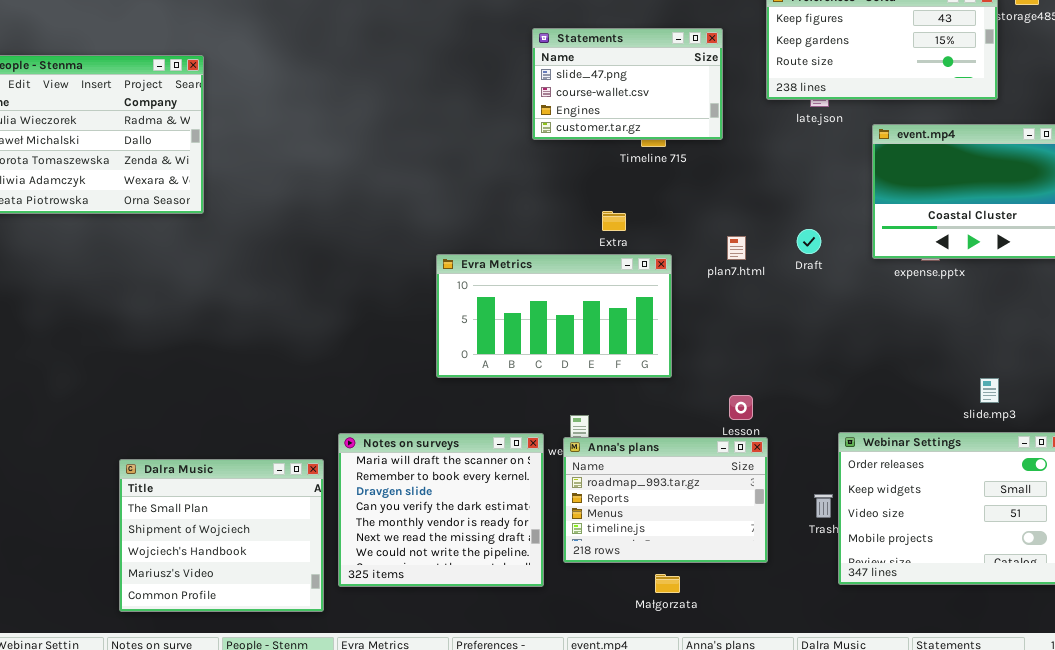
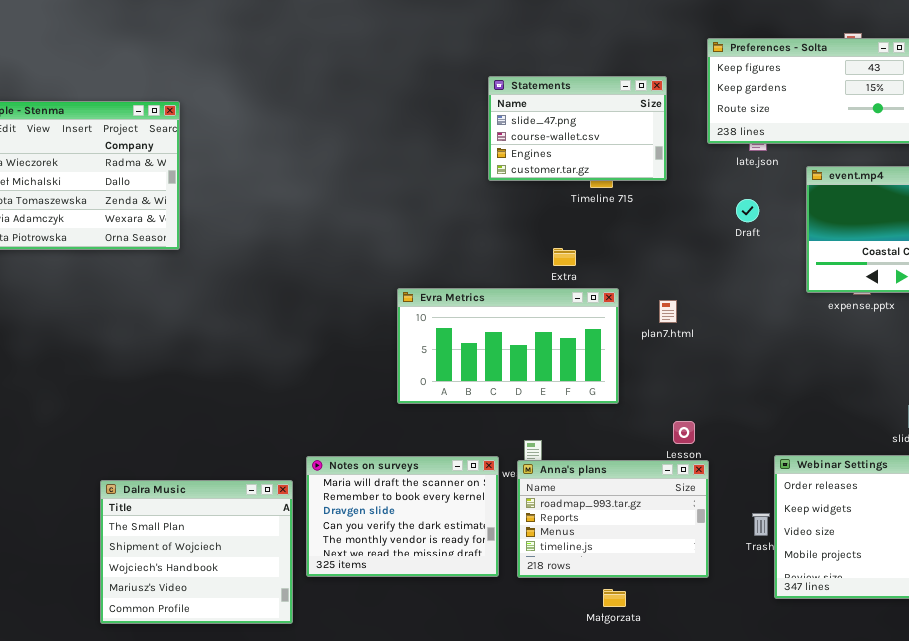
Draft: [797,229,821,254] -> [736,199,759,222], moved
plan7.html: [727,236,746,260] -> [659,300,677,323], moved
Notes on surveys: [338,433,544,587] -> [306,456,499,577], resized

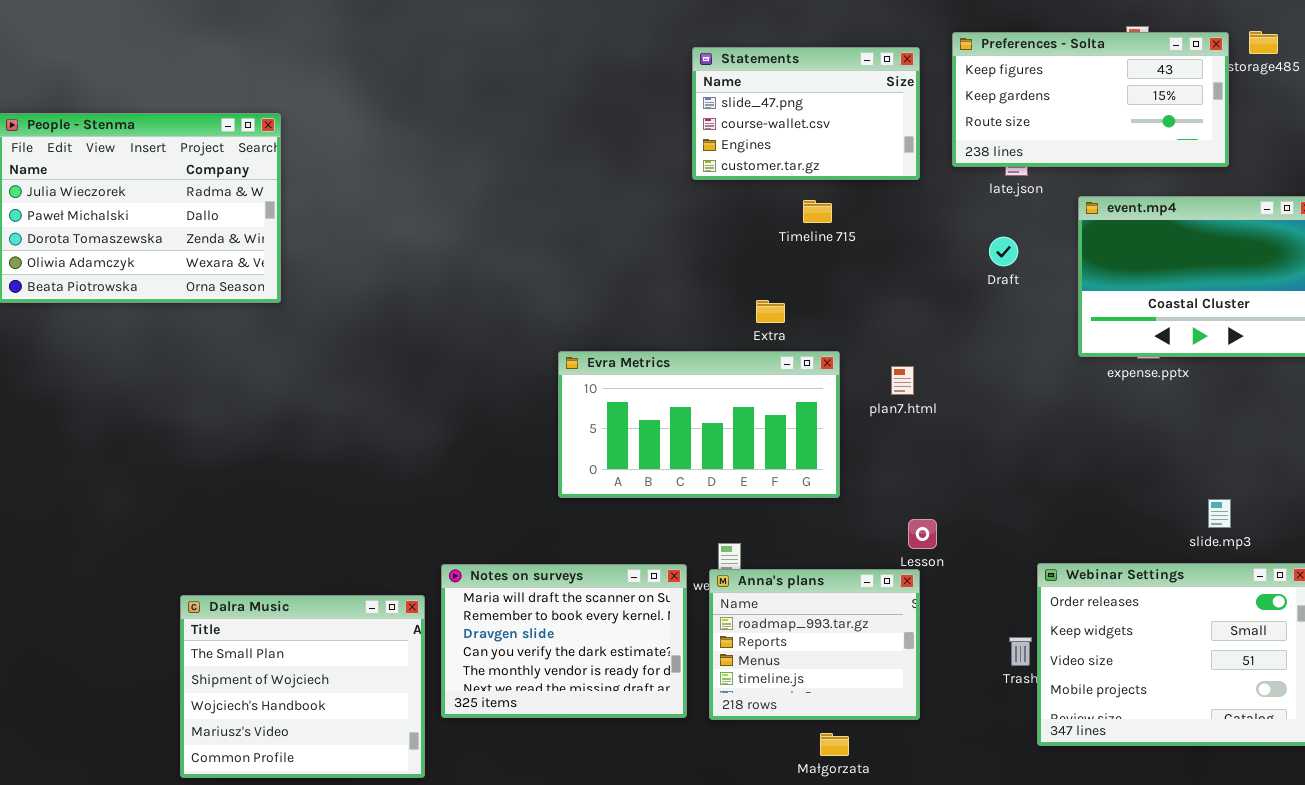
Statements: [488,76,667,181] -> [692,47,920,180], moved
Anna's plans: [517,460,709,578] -> [709,569,920,720], resized

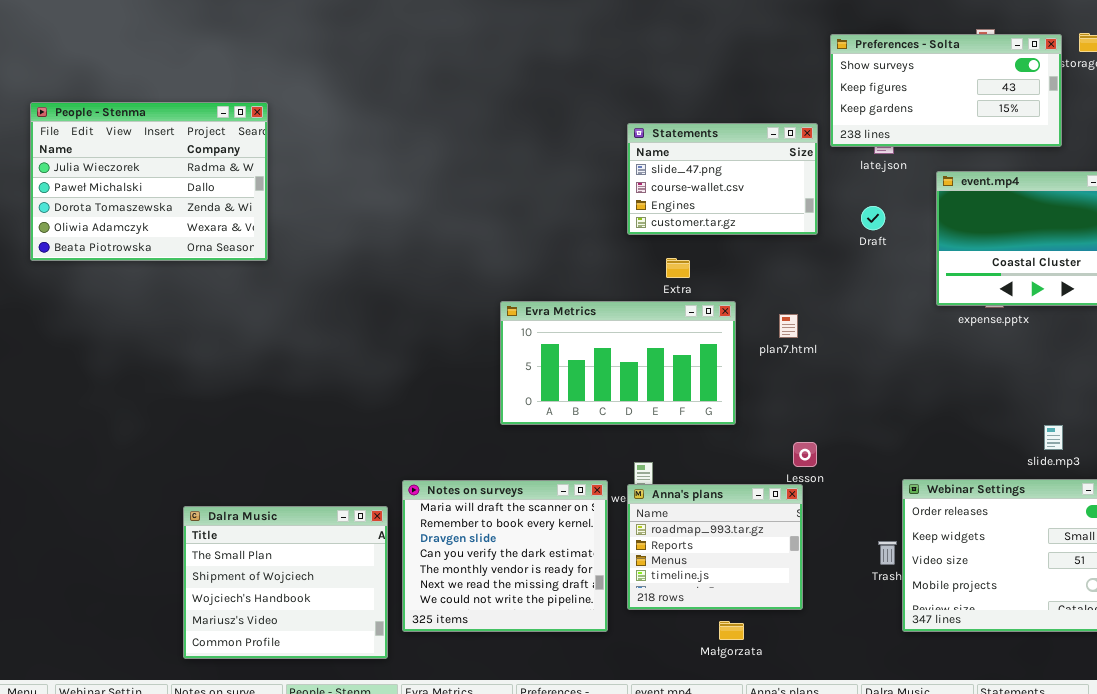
Preferences - Solta: [952,32,1229,167] -> [830,34,1062,147], scrolled up 1 row
Statements: [692,47,920,180] -> [627,123,818,235], moved
Notes on surveys: [441,564,687,718] -> [402,480,608,632], resized

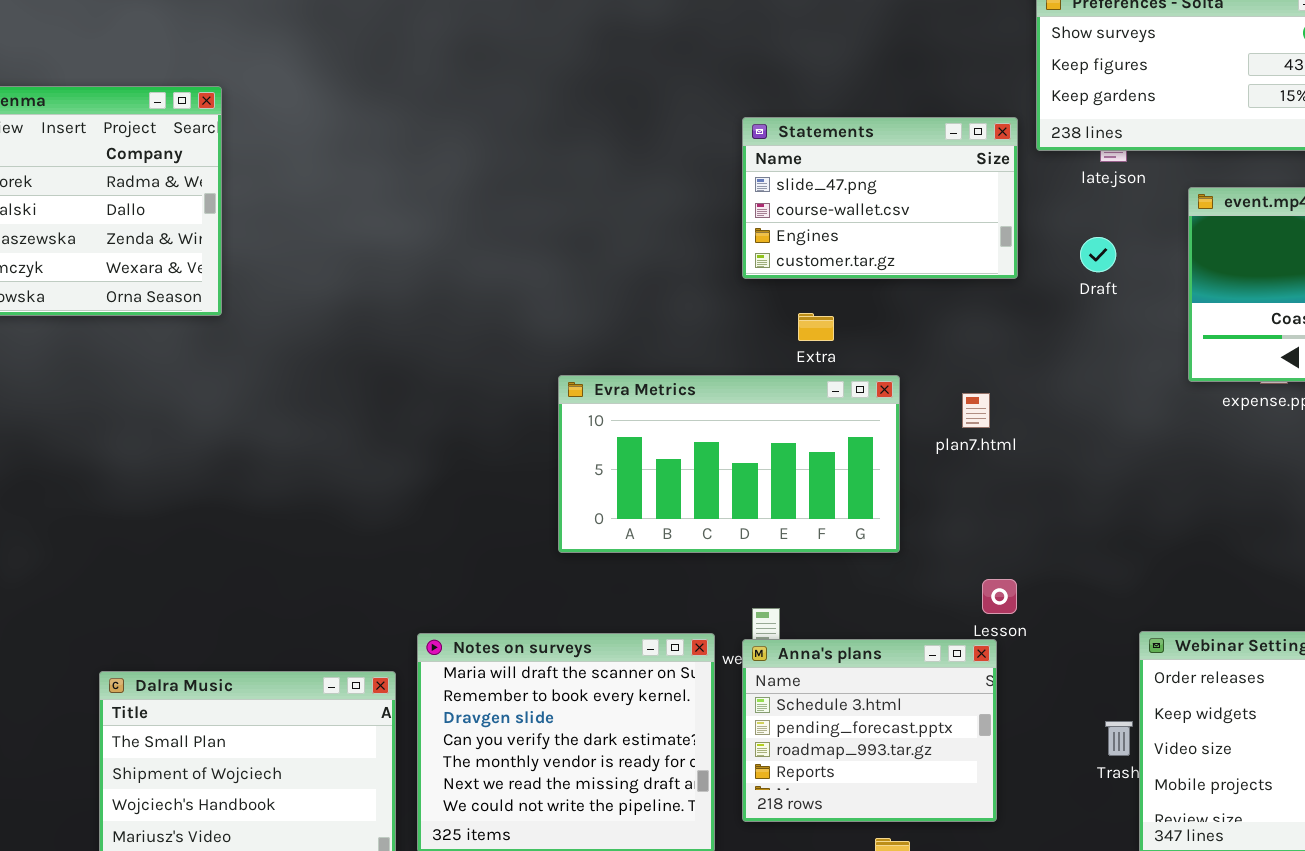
Anna's plans: [627,484,803,610] -> [742,639,997,822], scrolled up 2 rows

